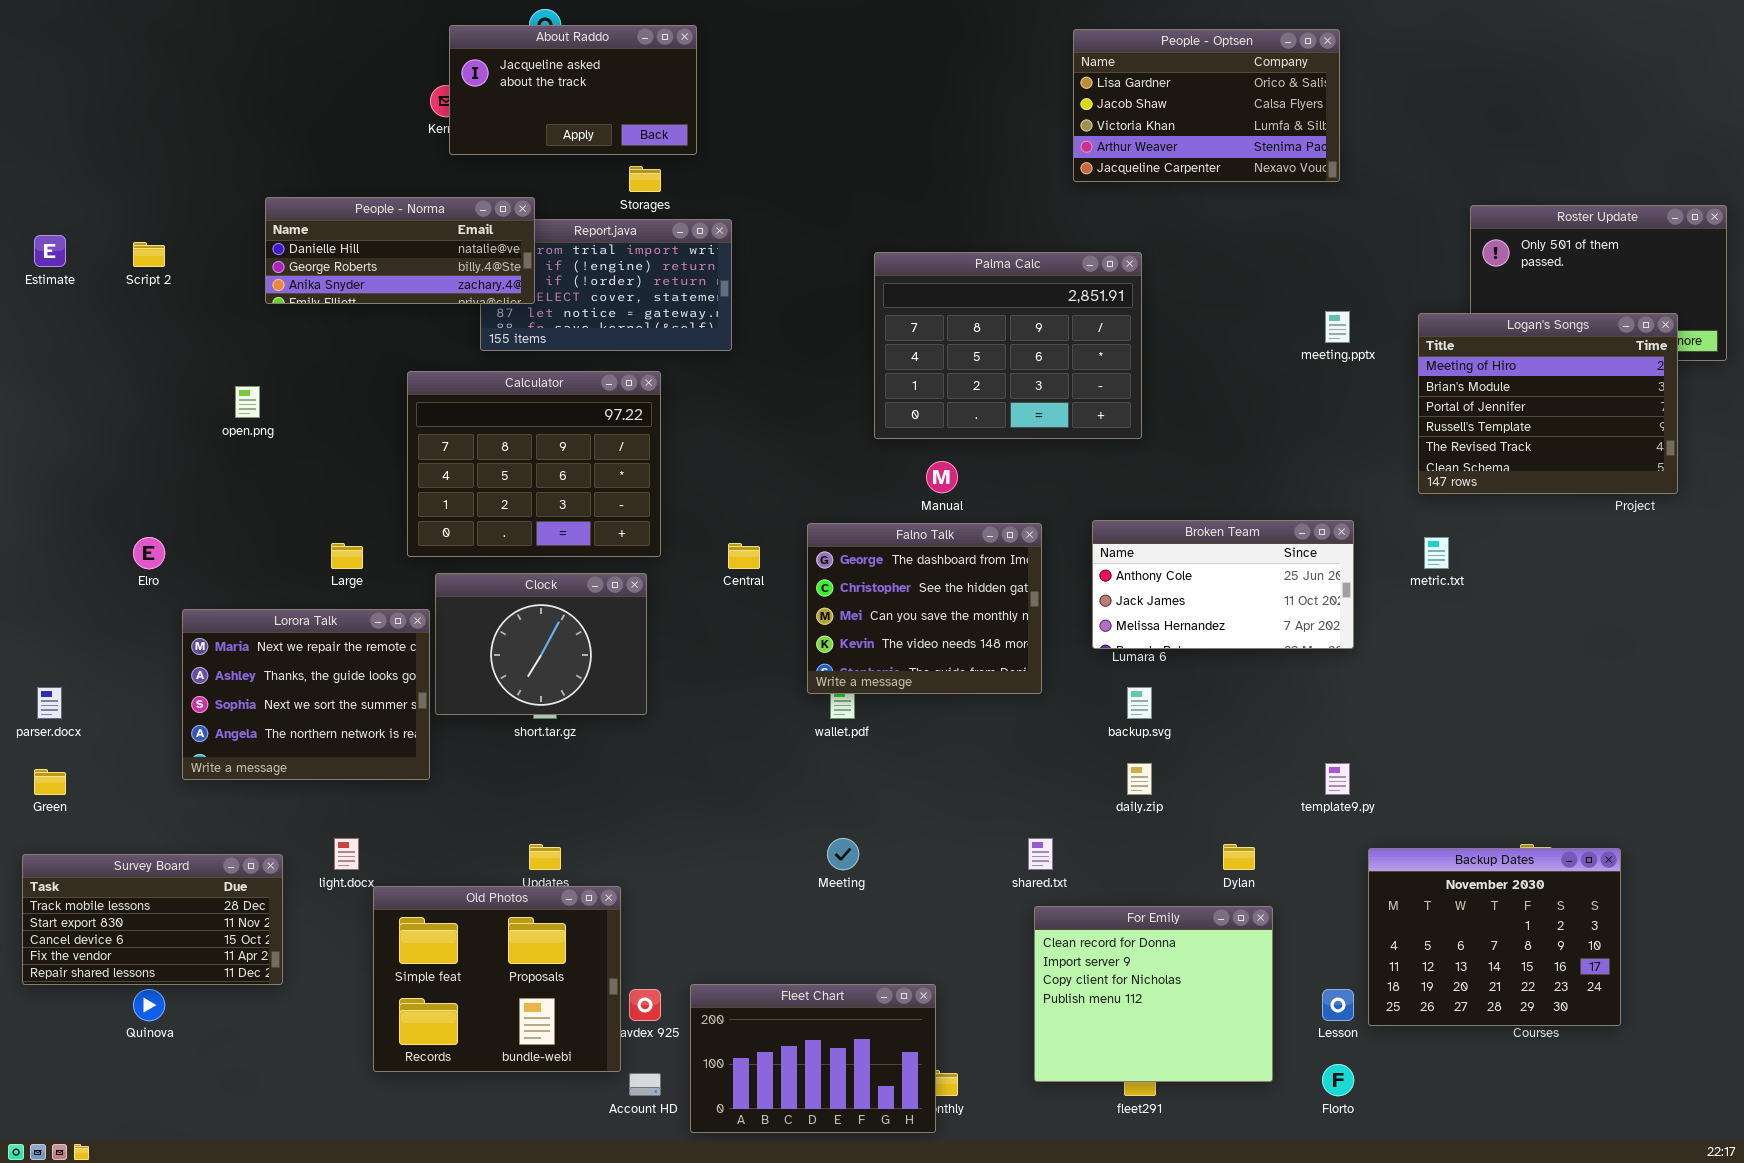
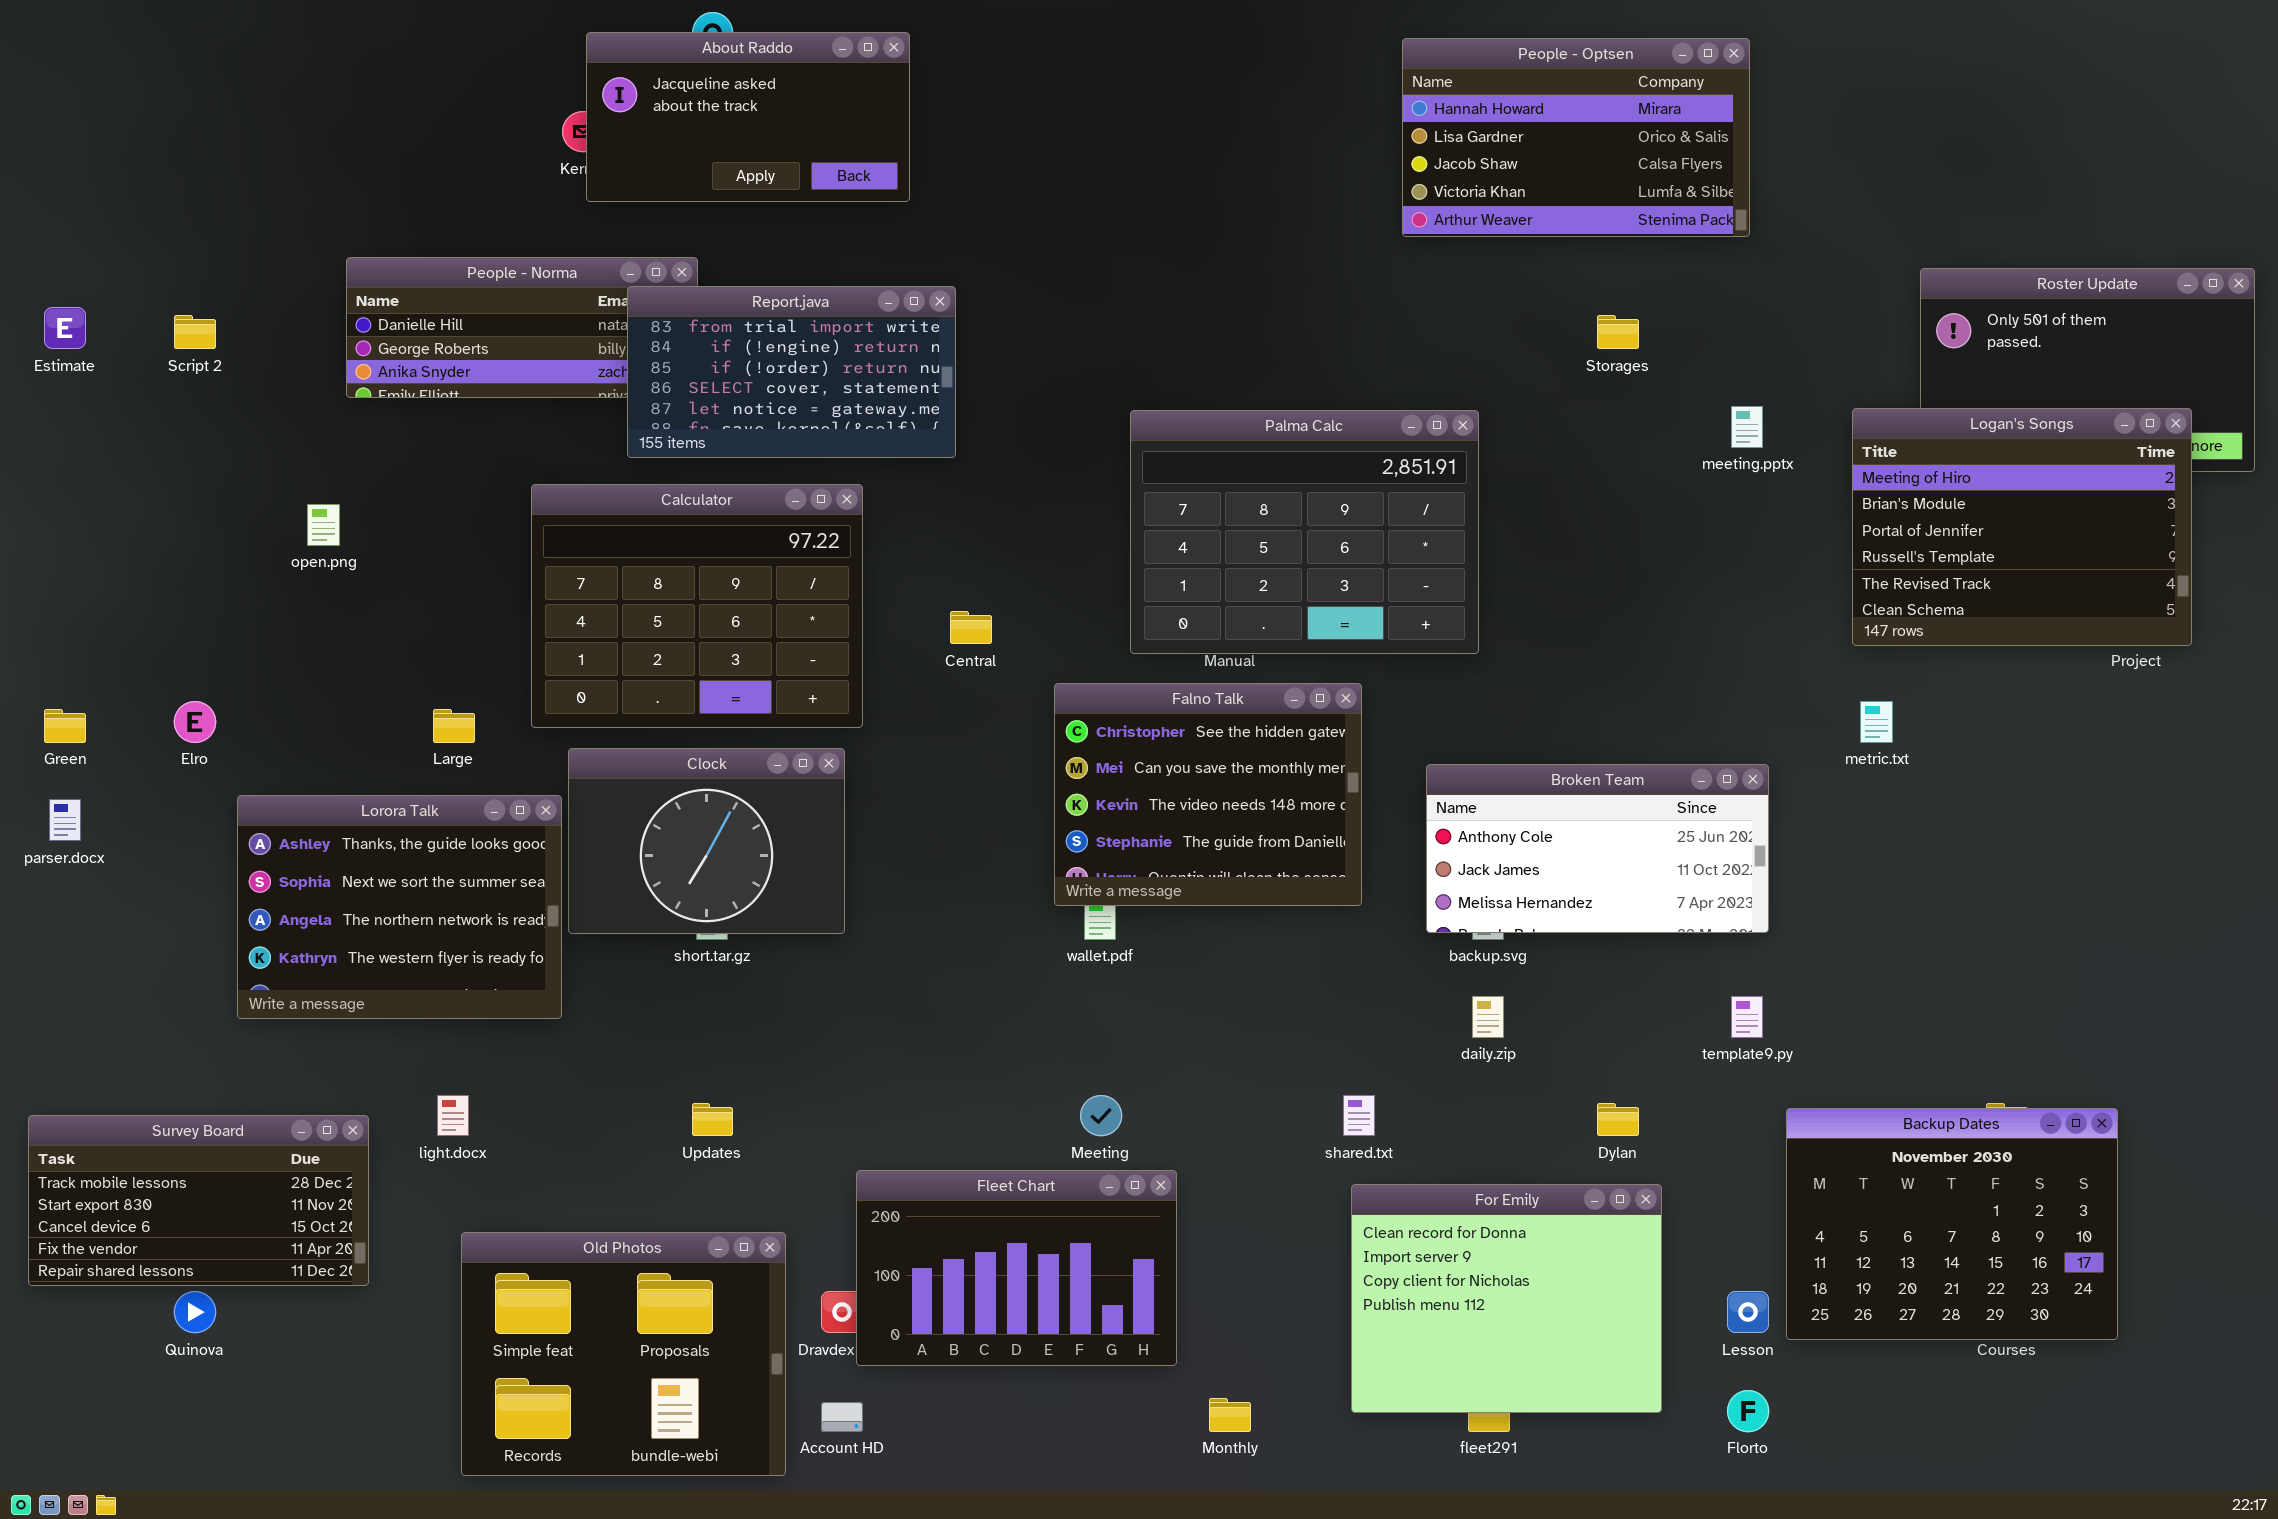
People - Optsen: [1073,29,1340,182] -> [1402,38,1750,237], scrolled up 1 row
Storages: [629,166,661,192] -> [1597,315,1639,349], moved
Report.java: [480,219,732,351] -> [627,286,956,458], raised
Palma Calc: [874,252,1142,439] -> [1130,410,1479,654], moved
Broken Team: [1092,520,1354,649] -> [1426,764,1769,933], moved
Falno Talk: [807,523,1042,694] -> [1054,683,1362,906], scrolled down 1 row
Central: [728,543,760,569] -> [950,611,992,644], moved
Lorora Talk: [182,609,430,780] -> [237,795,562,1019], scrolled down 1 row
parser.docx: [37,687,62,719] -> [49,799,81,841], moved
Green: [34,769,66,795] -> [44,709,86,743], moved
Old Photos: [373,886,621,1072] -> [461,1232,786,1476], moved
Fleet Chart: [690,984,936,1133] -> [856,1170,1177,1366], moved

